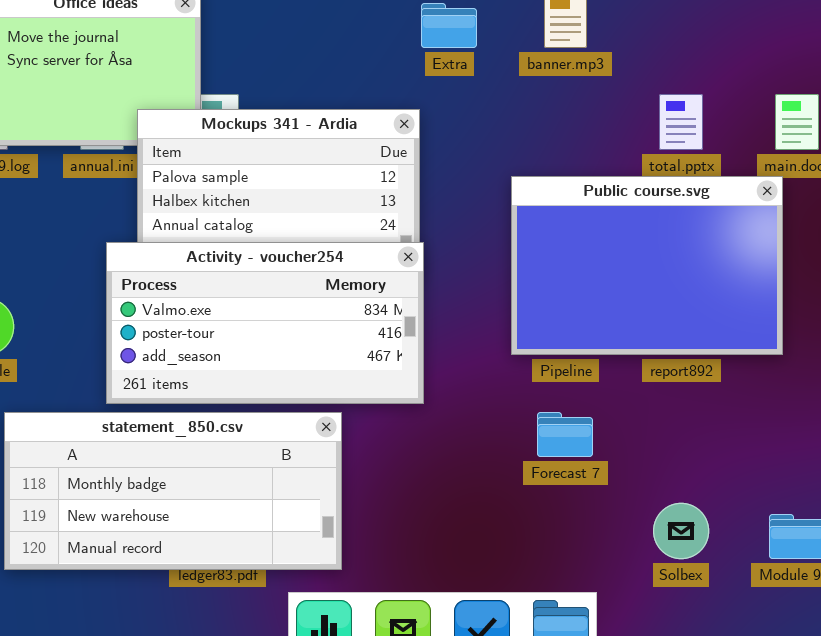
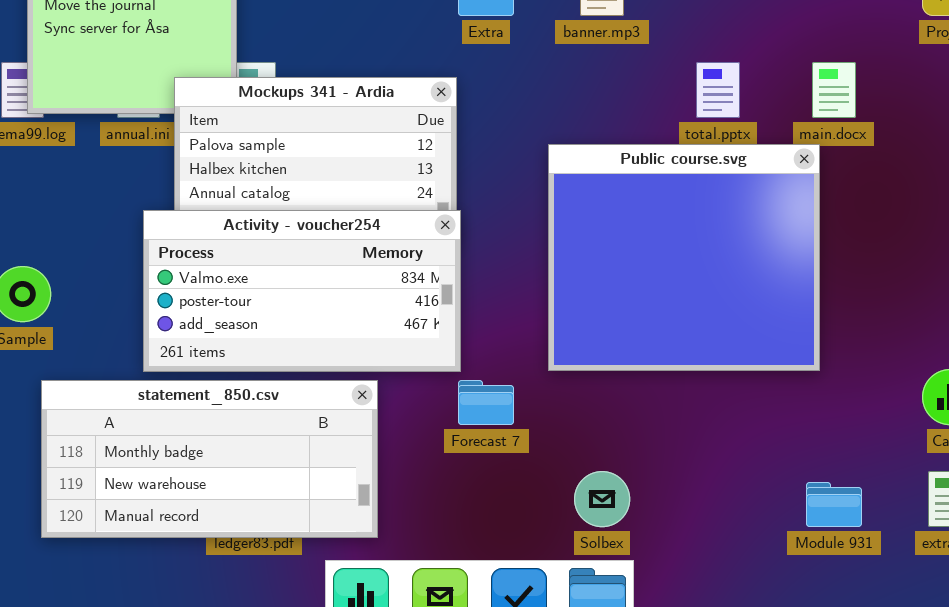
Public course.svg: [511,176,783,355] -> [548,144,820,371], resized
Forecast 7: [537,412,593,457] -> [458,380,514,425], moved
Solbex: [653,503,709,559] -> [574,471,630,527], moved

